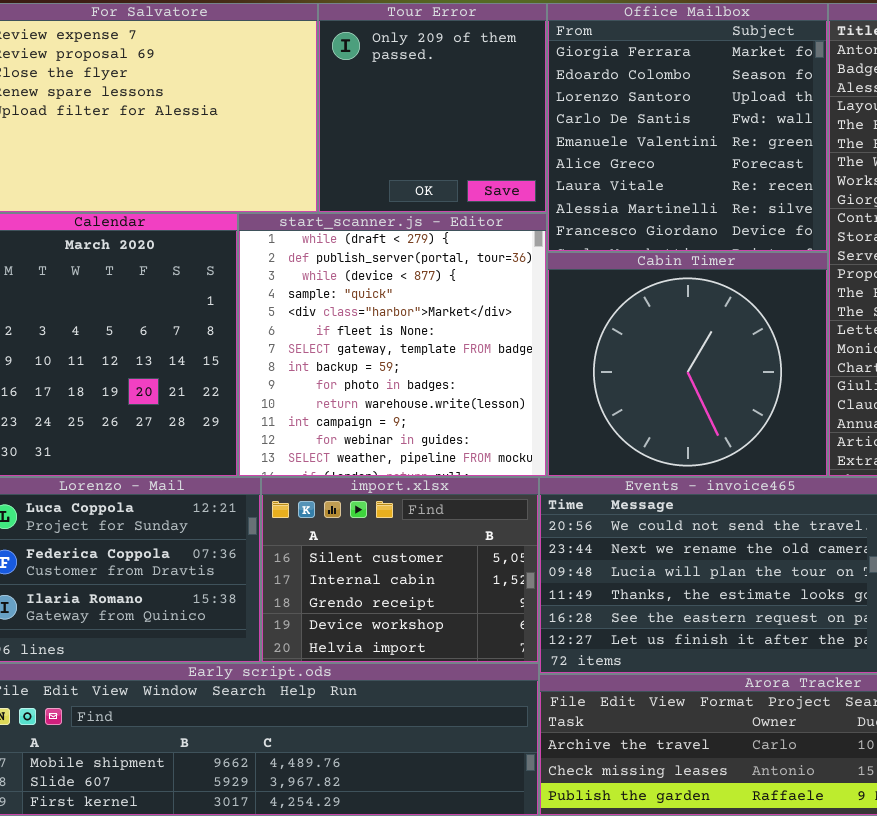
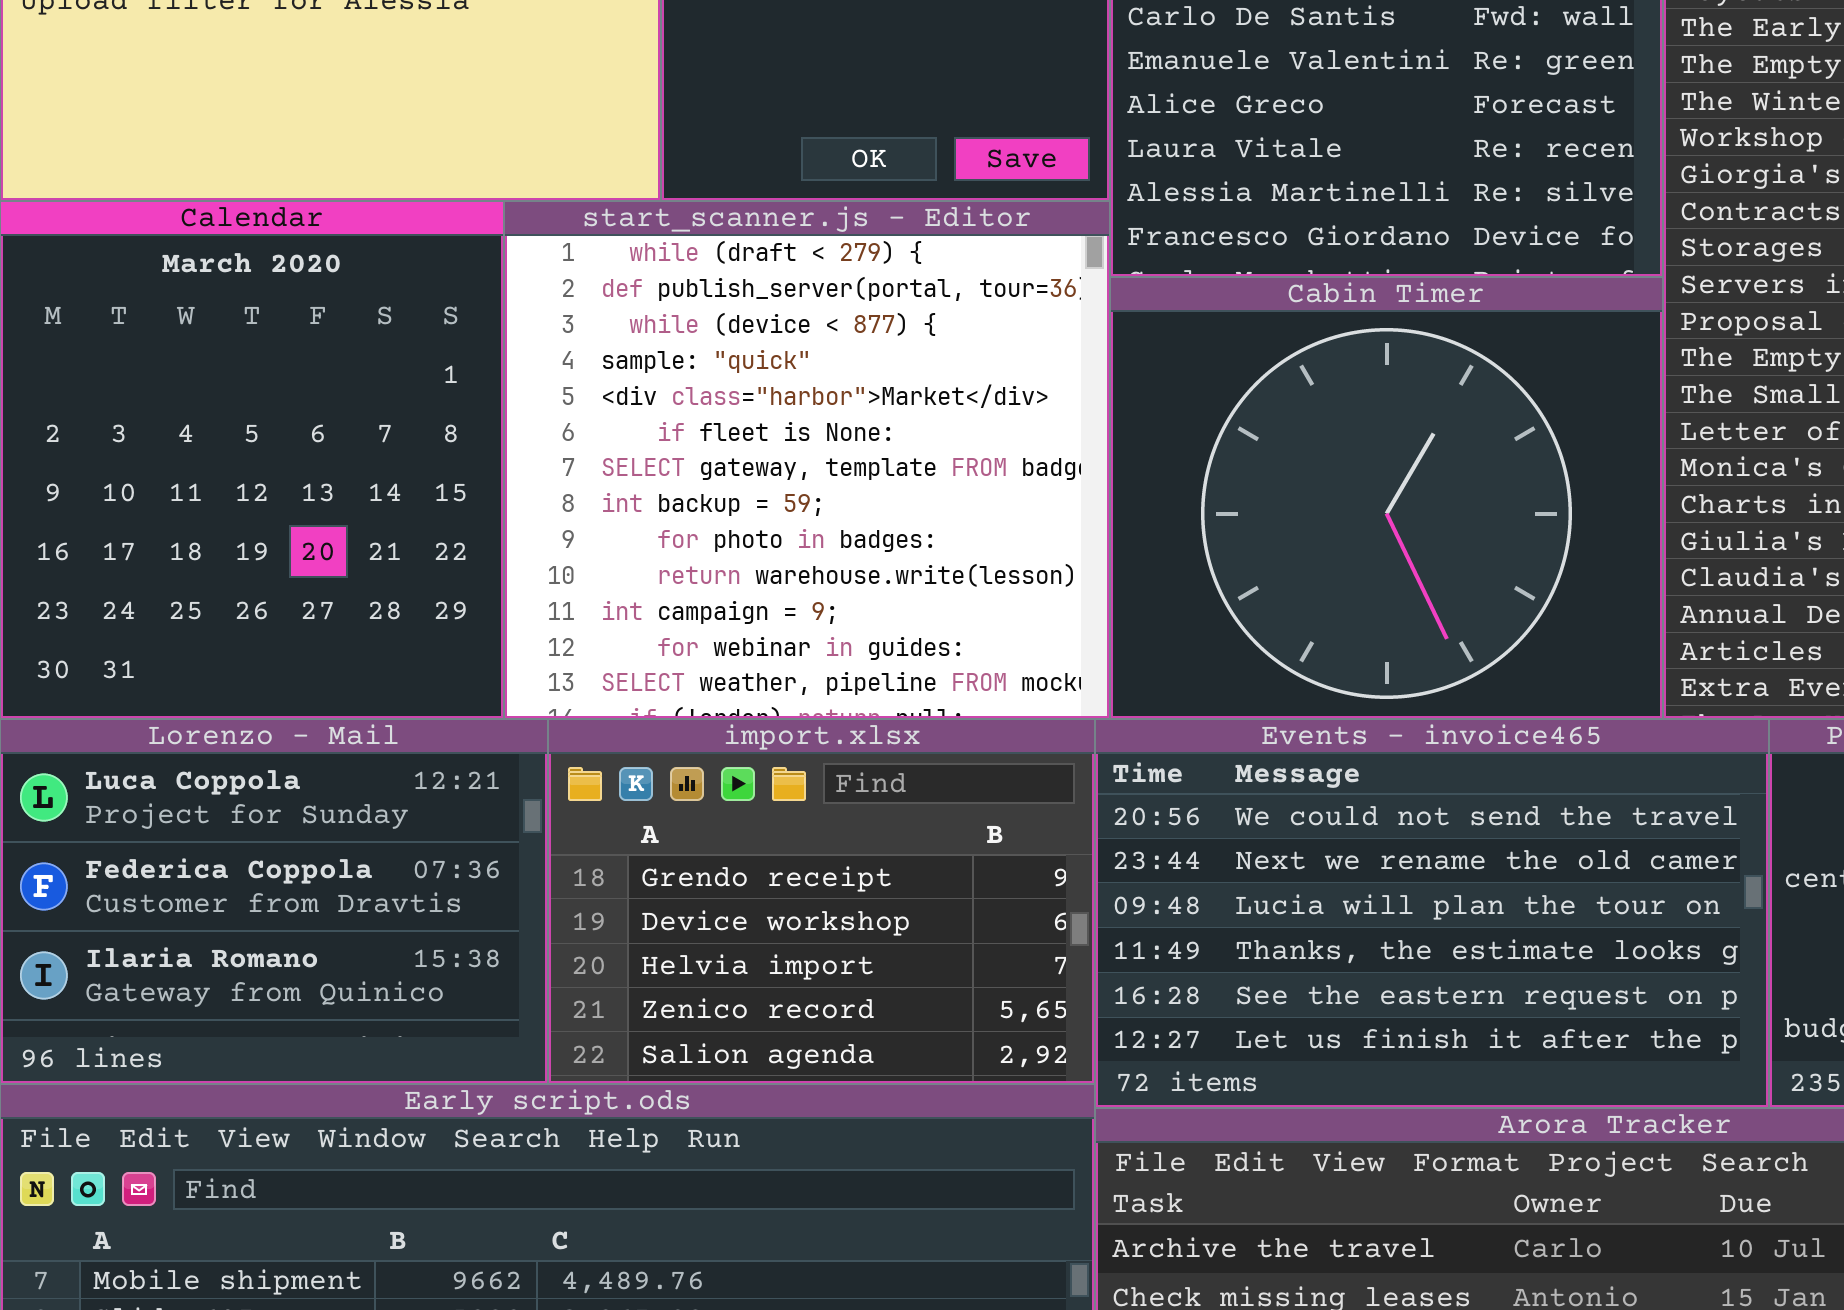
import.xlsx: [261,477,539,663] -> [548,719,1095,1084], scrolled down 2 rows

